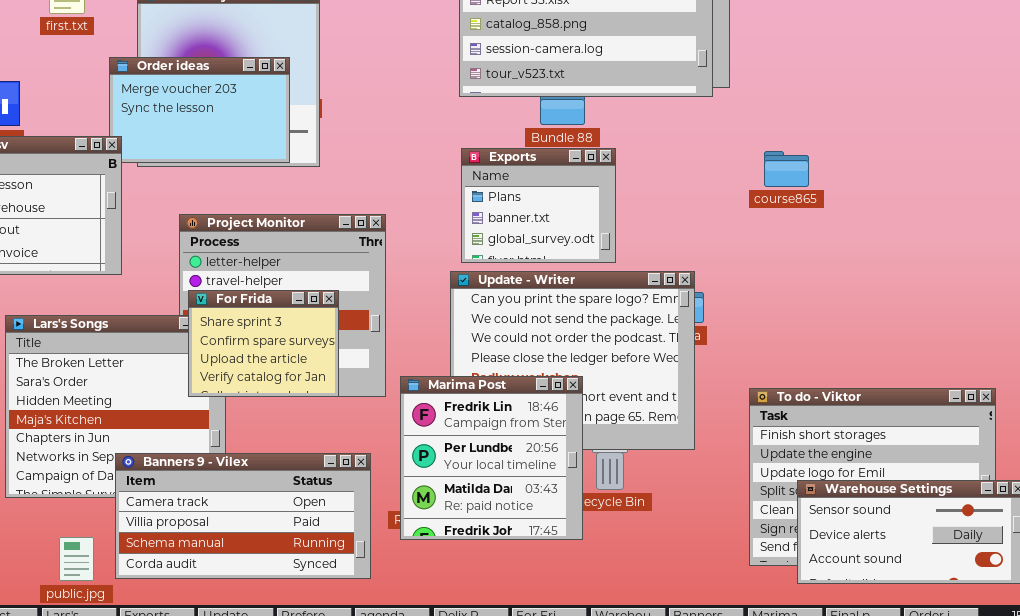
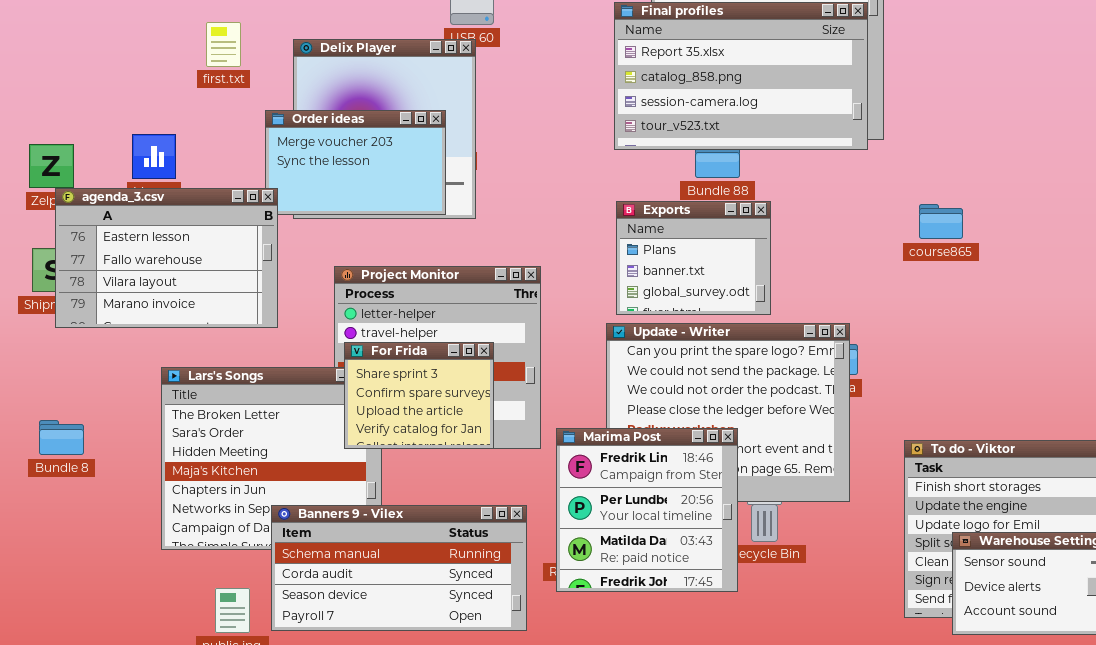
Banners 9 - Vilex: [115,453,371,579] -> [271,505,527,631], scrolled down 2 rows

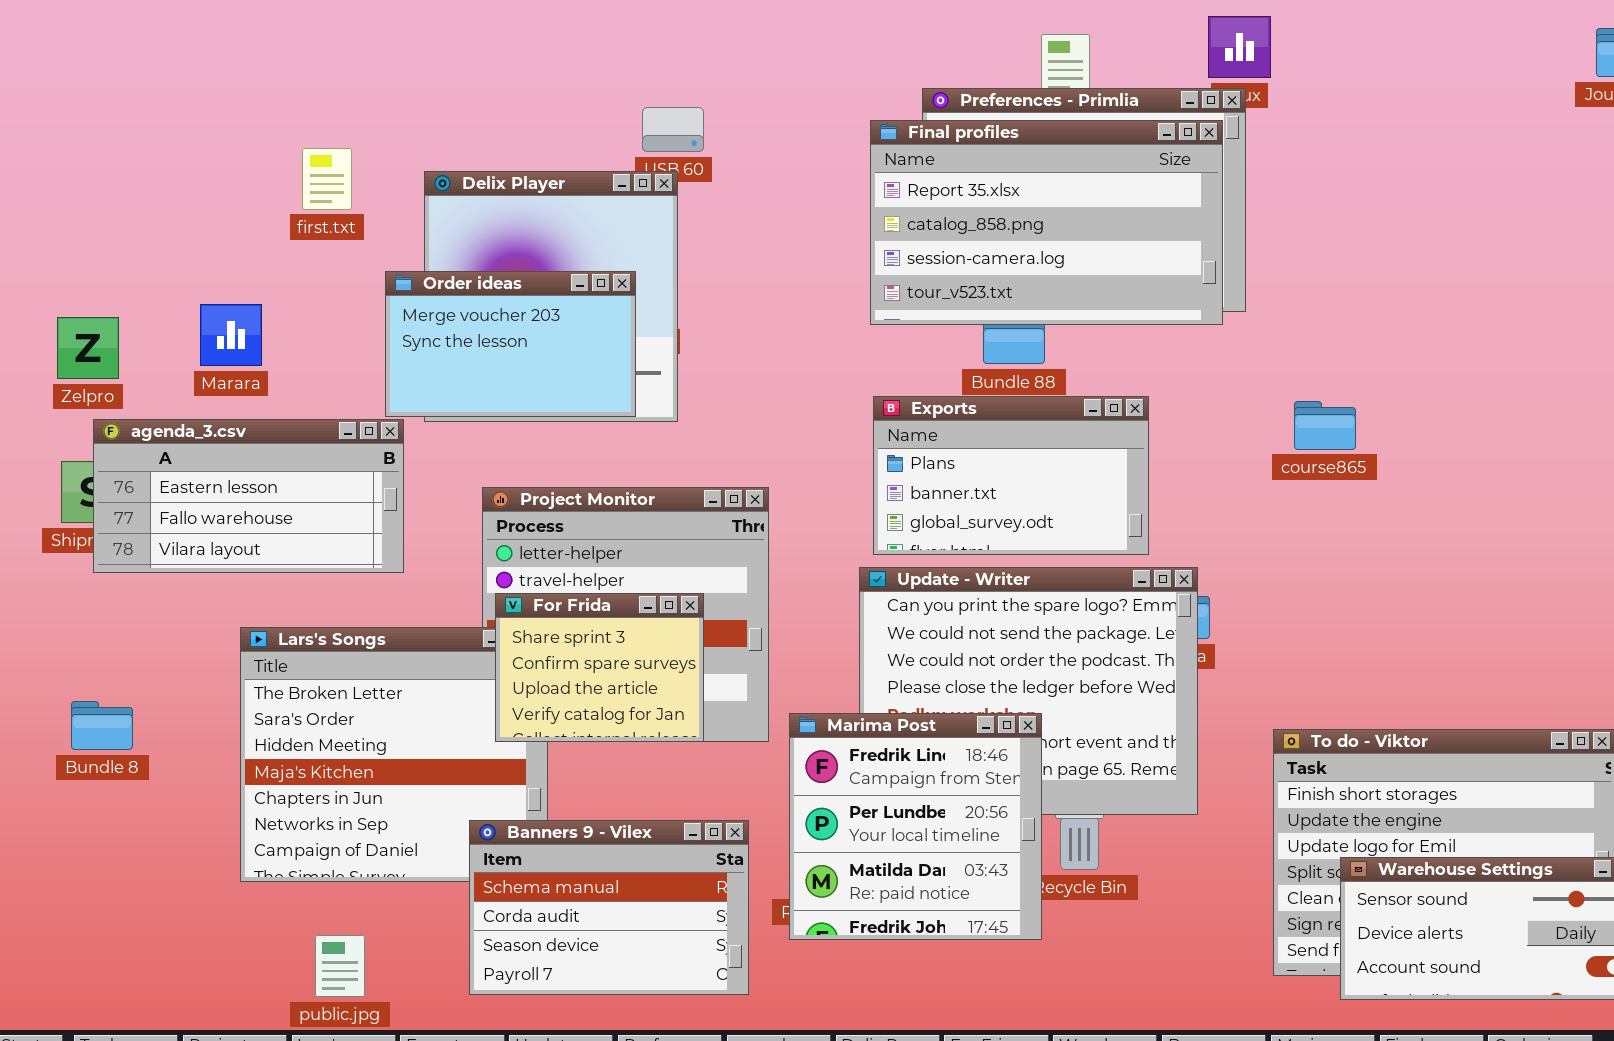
agenda_3.csv: [55,188,278,328] -> [93,419,404,573], resized
Exports: [616,201,771,315] -> [873,396,1149,555], resized
Banners 9 - Vilex: [271,505,527,631] -> [469,820,749,995], resized

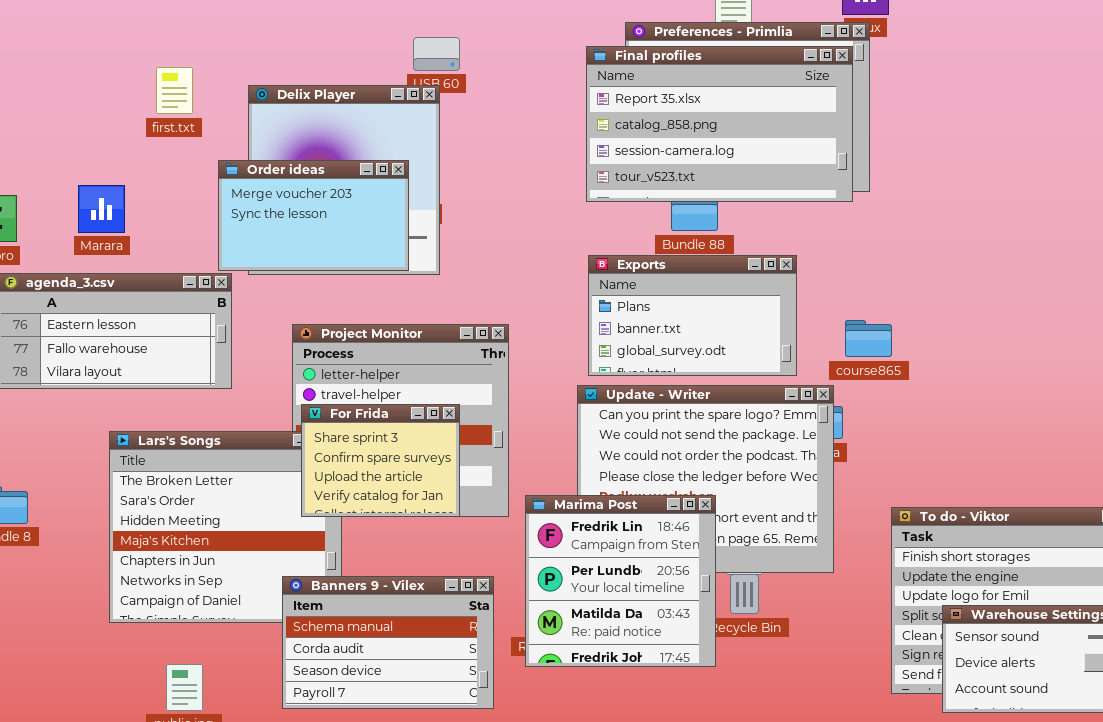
course865: [1294,401,1356,450] -> [845,320,892,357], moved

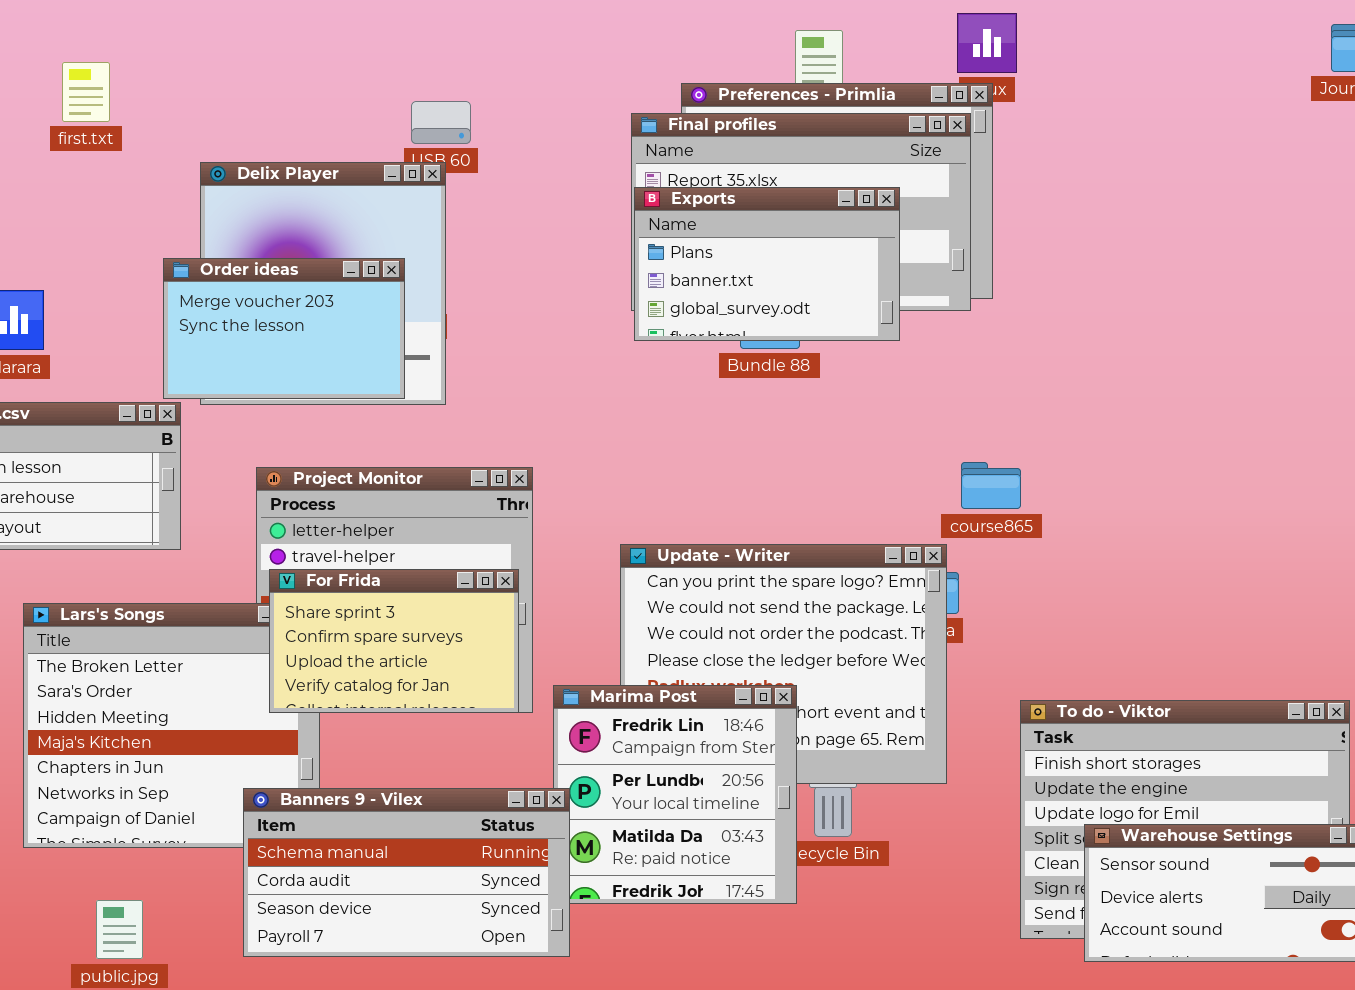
first.txt: [156,67,193,114] -> [62,62,110,122], moved
Exports: [588,255,797,376] -> [634,187,900,341], moved
For Frida: [301,404,460,517] -> [269,569,519,713], resized
Banners 9 - Vilex: [282,576,494,709] -> [243,788,570,957], resized

